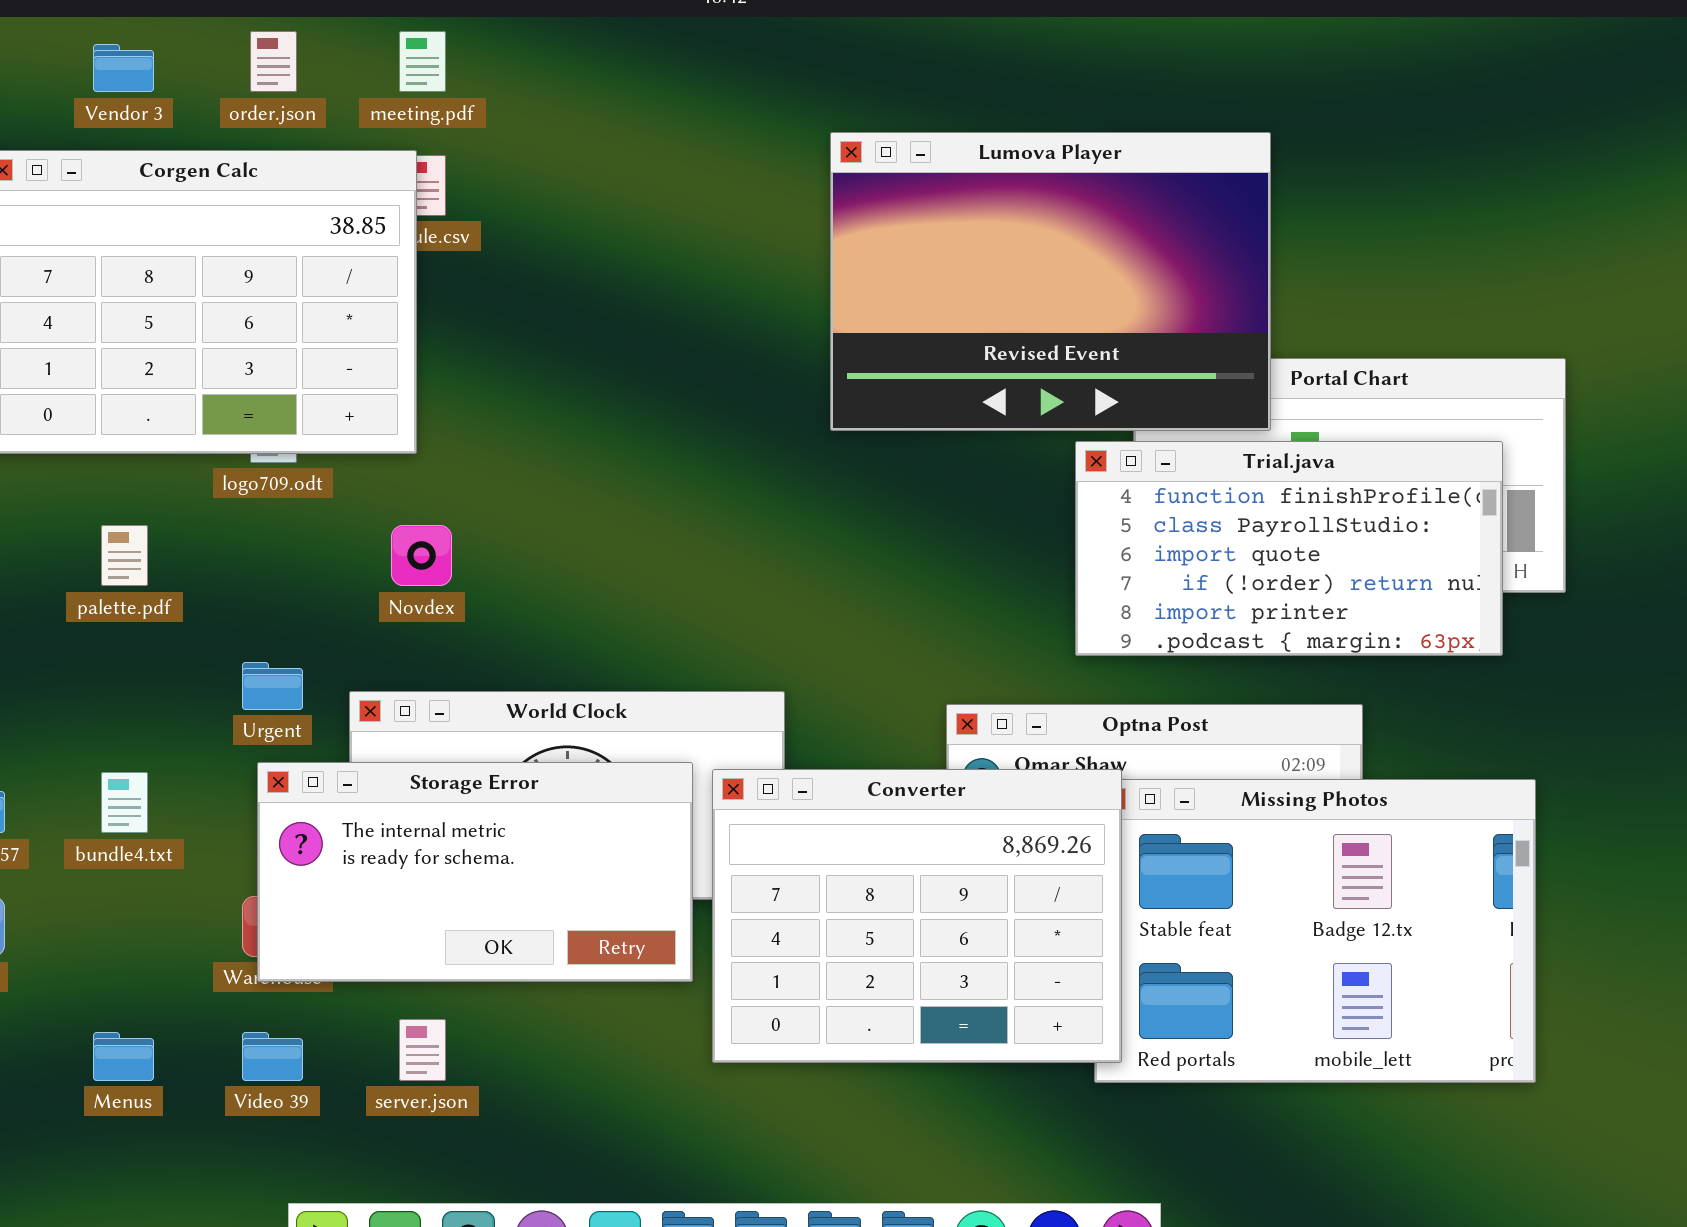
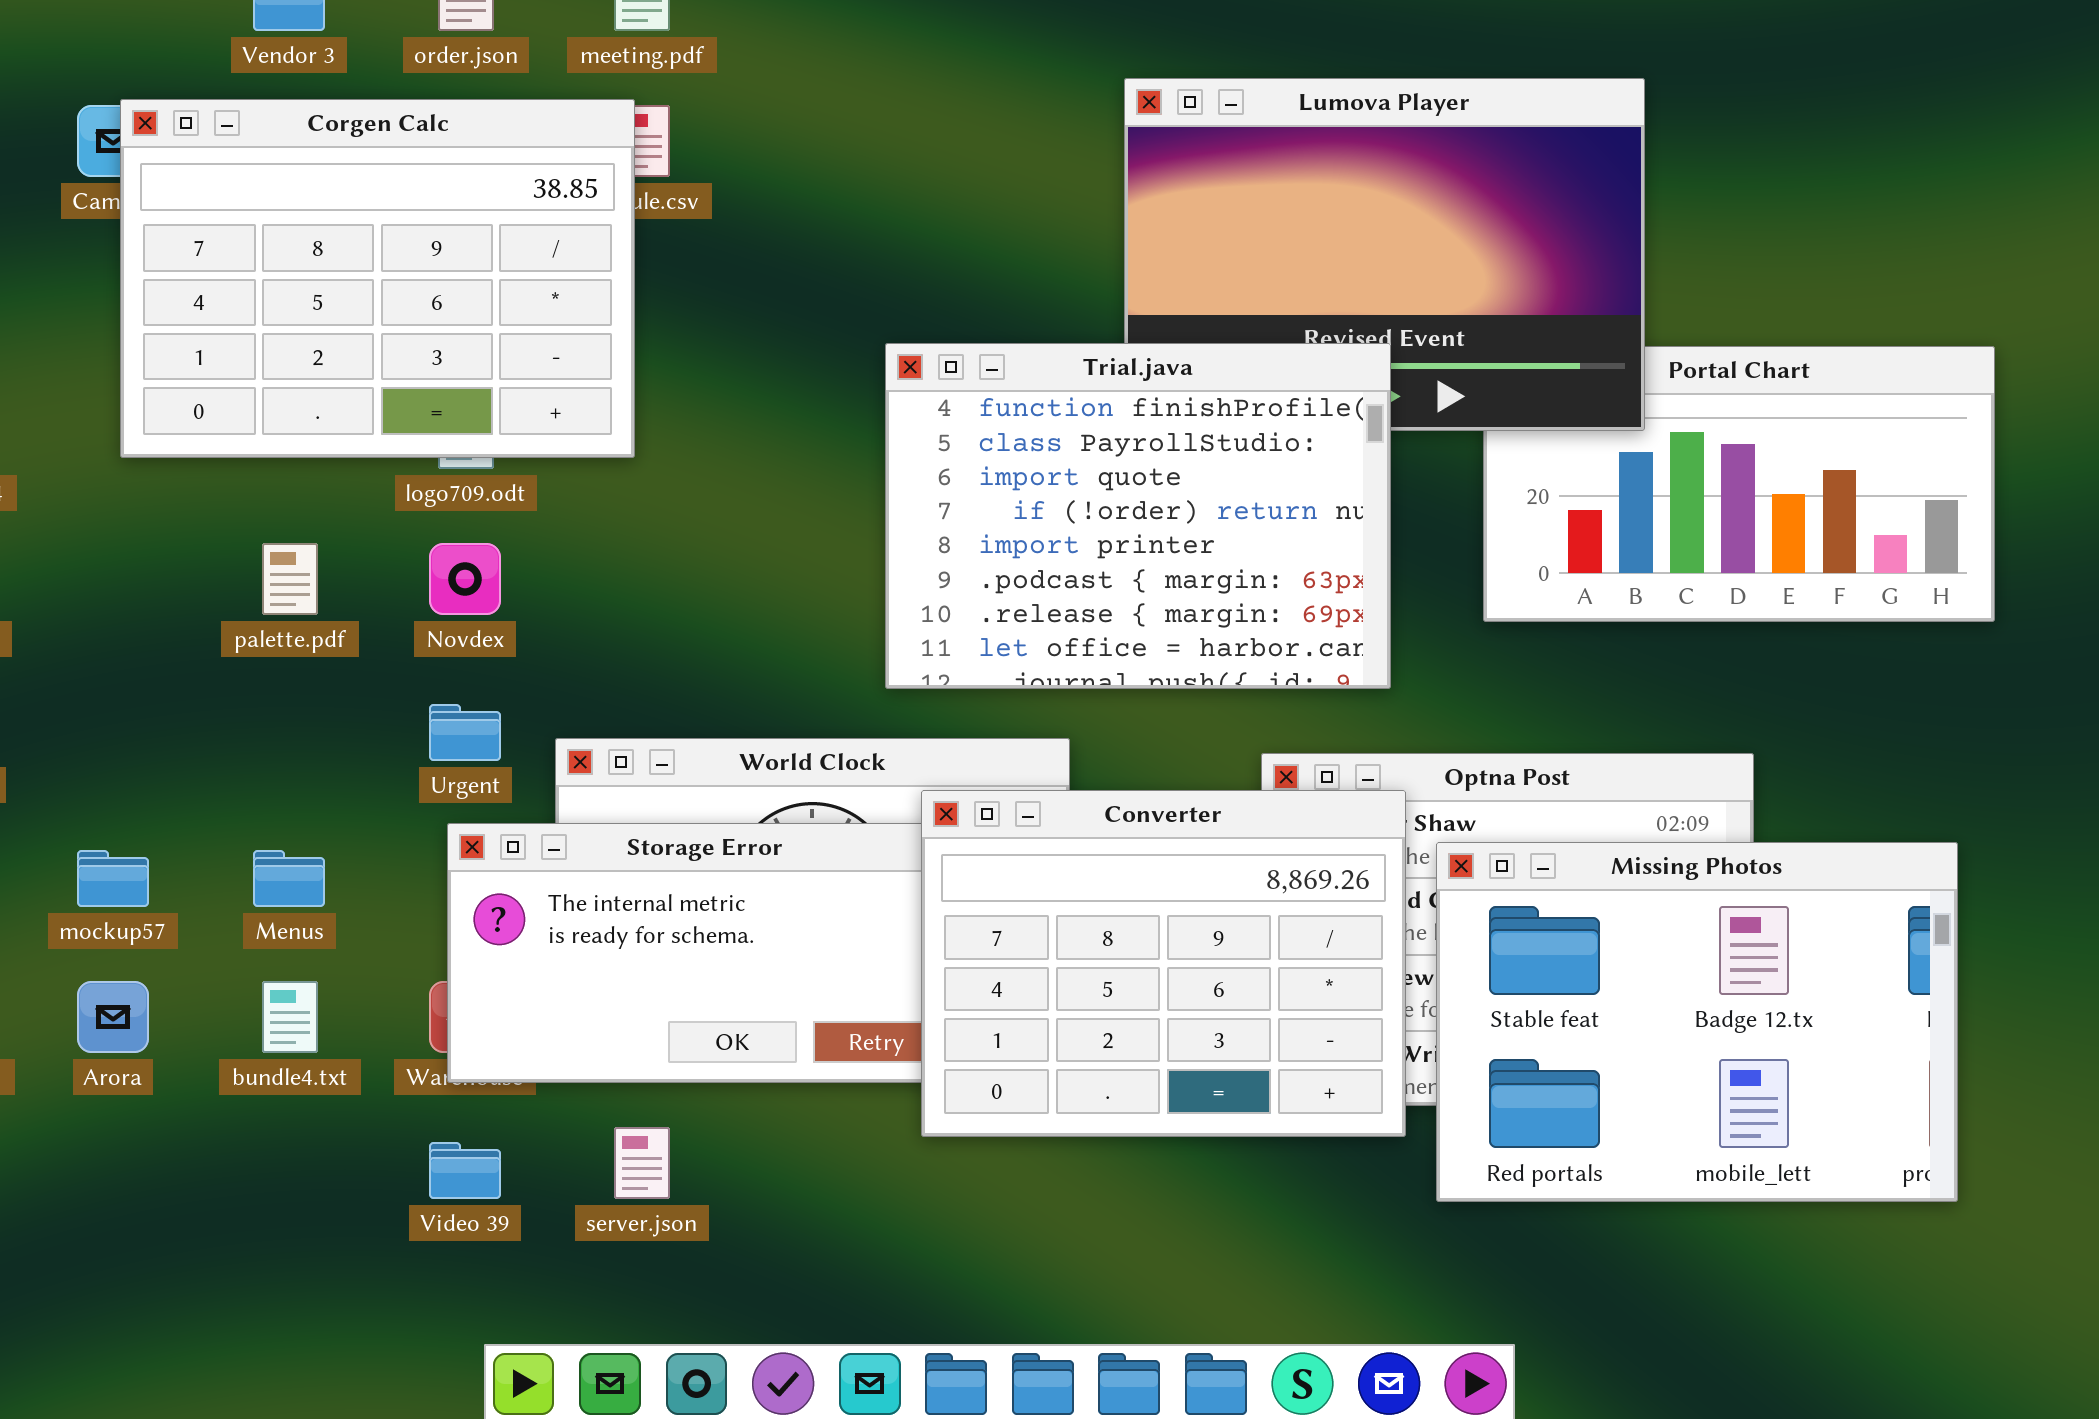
Trial.java: [1075,441,1503,656] -> [885,343,1391,689], moved, resized
Novdex: [391,525,452,586] -> [429,543,501,615], moved
Converter: [712,769,1122,1063] -> [921,790,1406,1137], moved
bundle4.txt: [101,772,148,833] -> [262,981,318,1053], moved
Menus: [93,1032,154,1081] -> [253,850,325,907], moved

